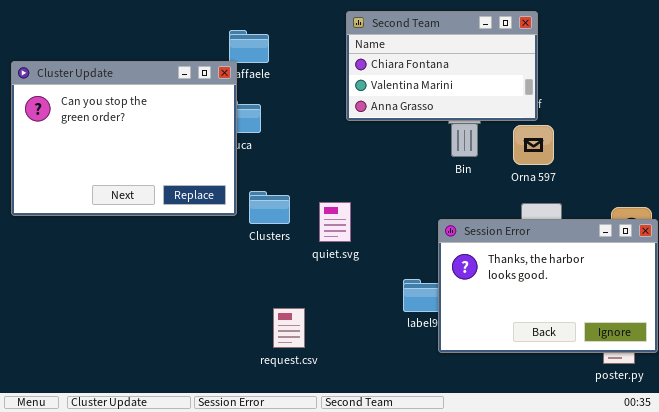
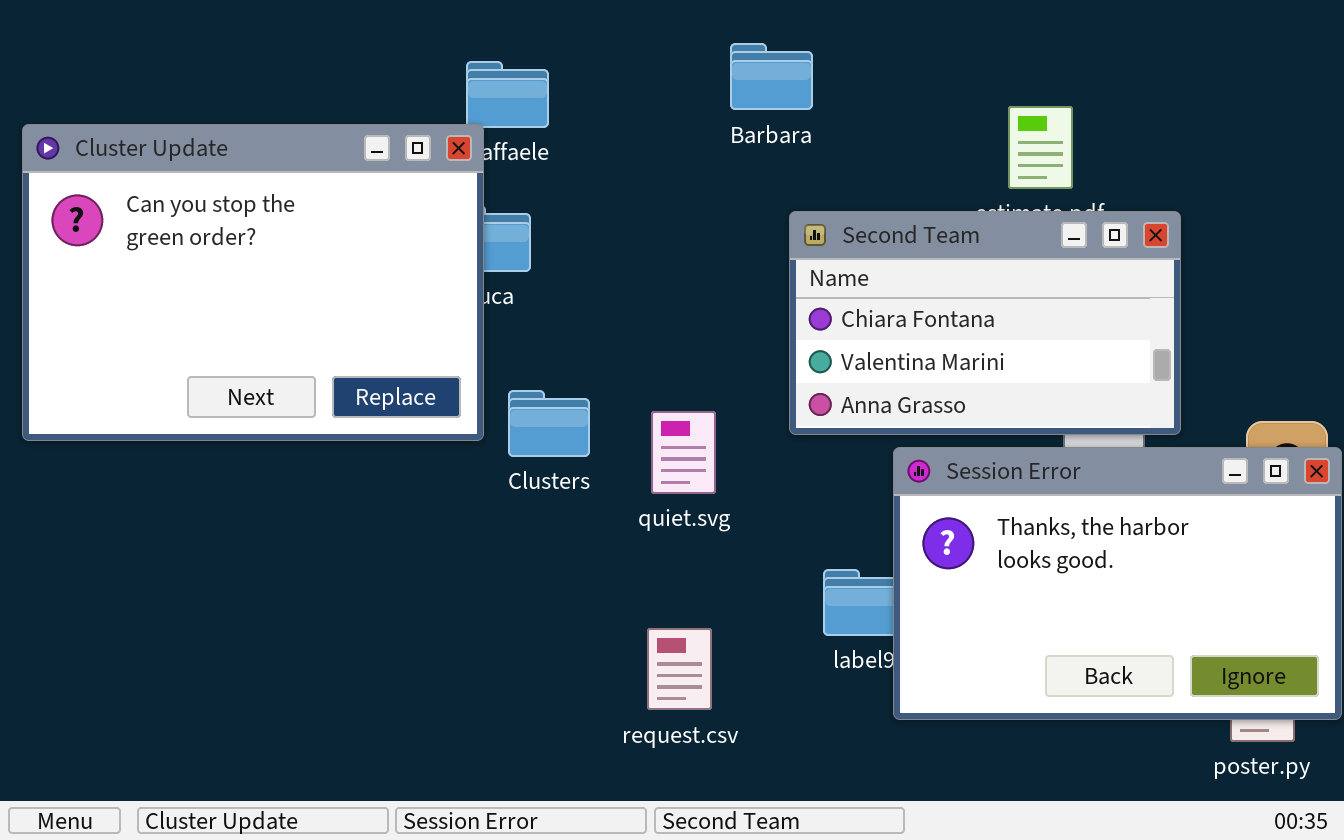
Second Team: [346,11,538,121] -> [789,211,1181,435], moved
request.csv: [273,308,305,348] -> [647,628,712,710], moved

